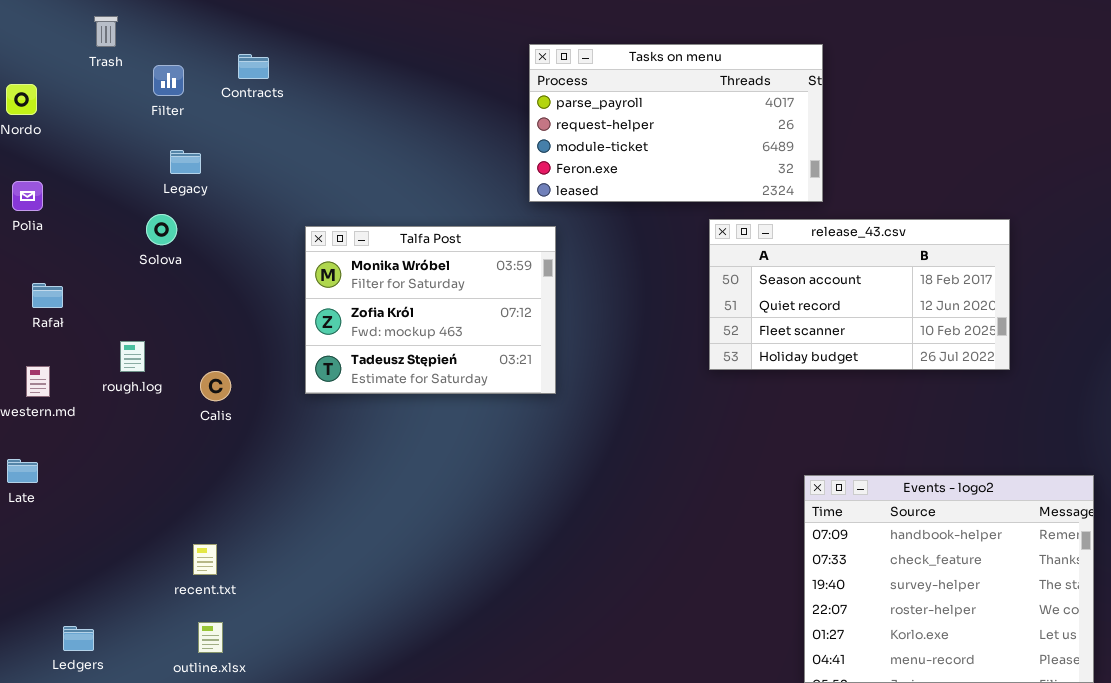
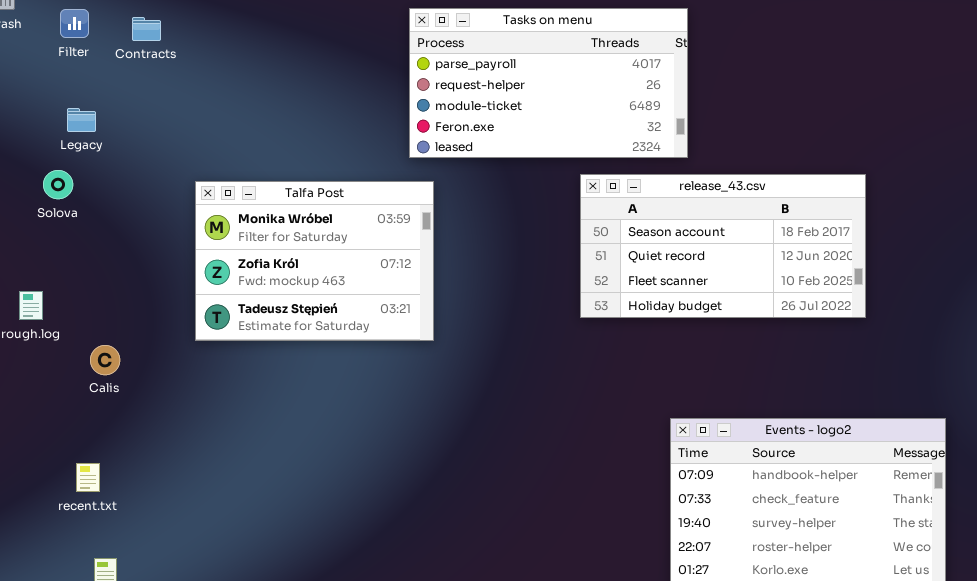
Filter: [153,65,184,96] -> [60,9,89,38], moved
Calis: [200,371,231,401] -> [90,345,120,375], moved
recent.txt: [193,544,217,575] -> [76,463,100,492], moved

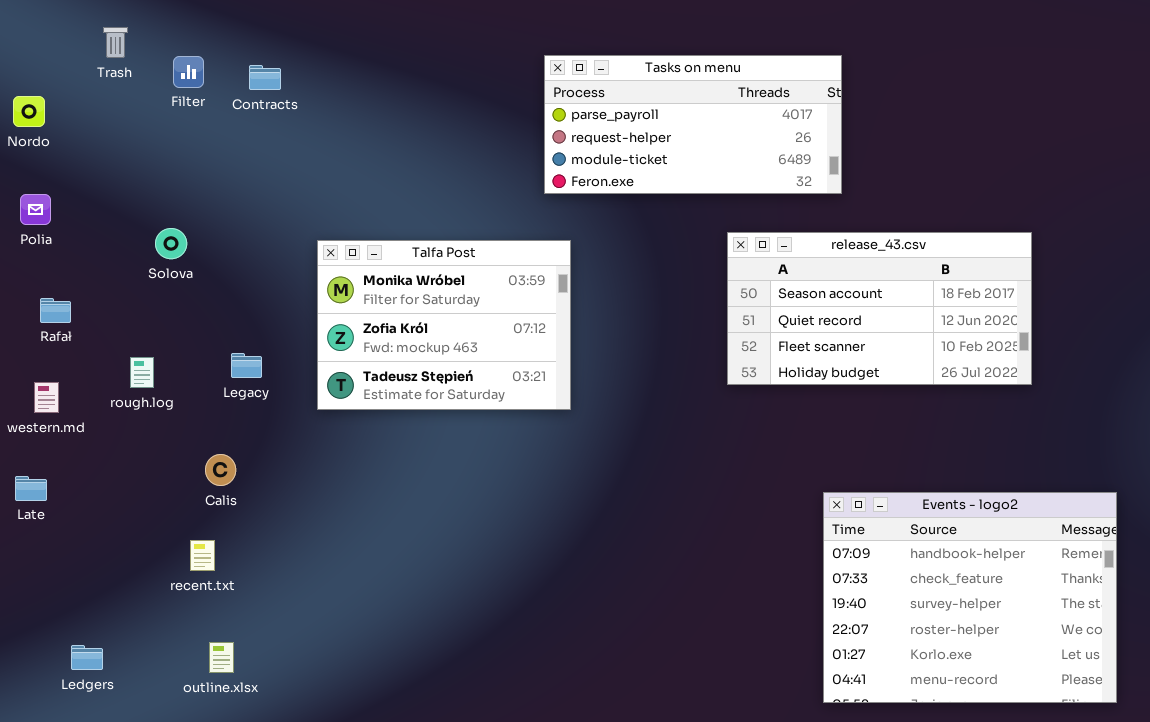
Tasks on menu: [409,8,688,158] -> [544,55,842,194], resized
Legacy: [67,108,96,132] -> [231,353,262,378], moved
Calis: [90,345,120,375] -> [205,454,236,486], moved

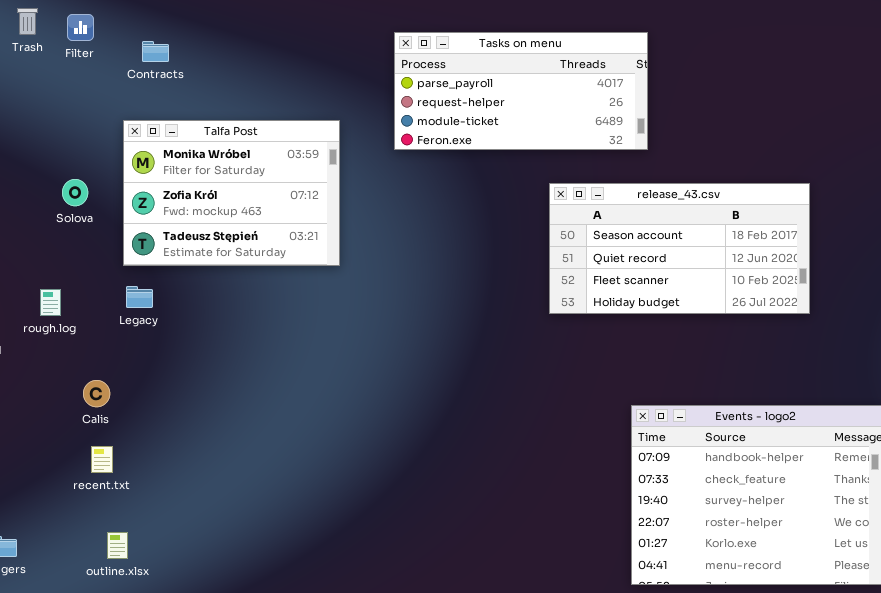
Filter: [173,56,204,88] -> [67,14,94,41], moved
Talfa Post: [317,240,571,410] -> [123,120,340,266], moved
Calis: [205,454,236,486] -> [83,380,110,407], moved

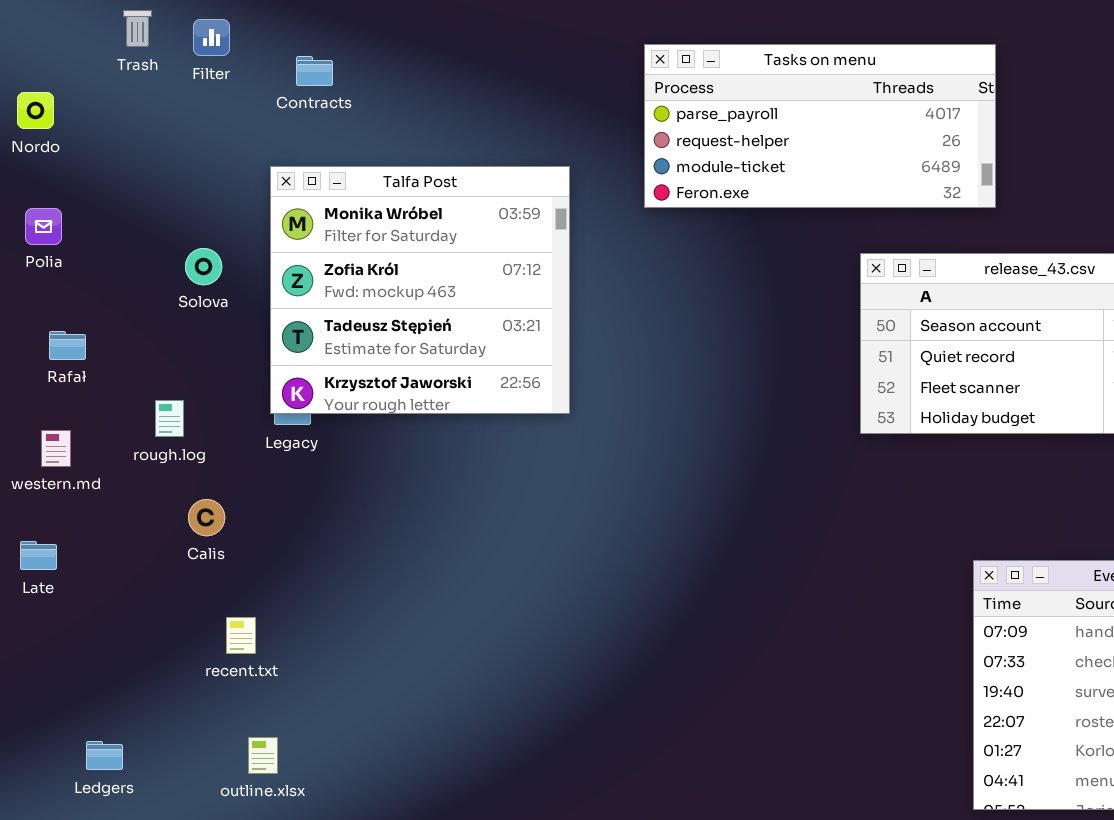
Talfa Post: [123,120,340,266] -> [270,166,570,414], resized
Calis: [83,380,110,407] -> [188,499,225,536], moved

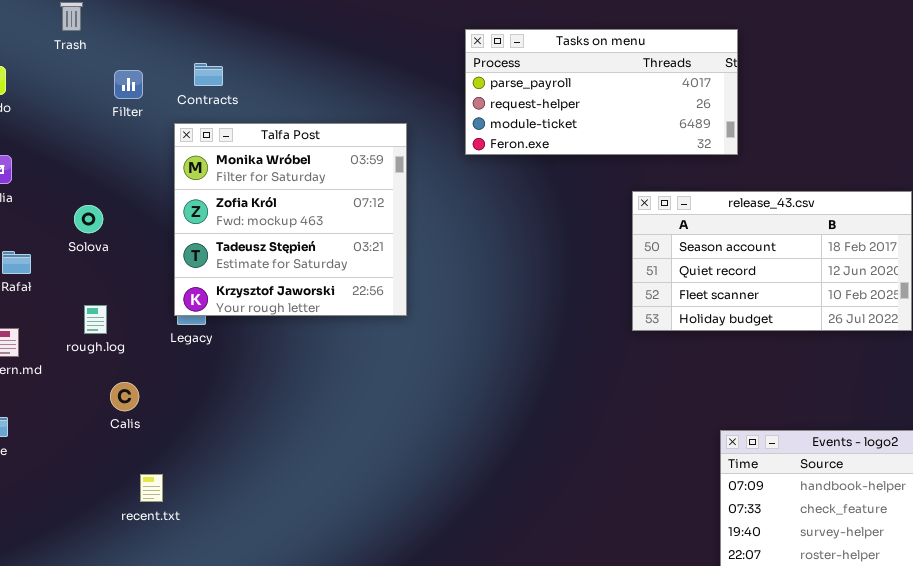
Filter: [193,19,230,56] -> [114,70,143,99], moved
Contracts: [296,56,333,86] -> [194,63,223,86], moved
Solova: [185,248,222,285] -> [74,205,103,233], moved

